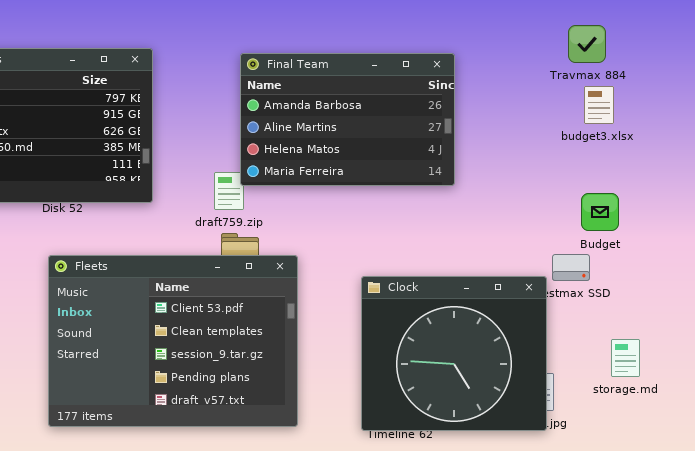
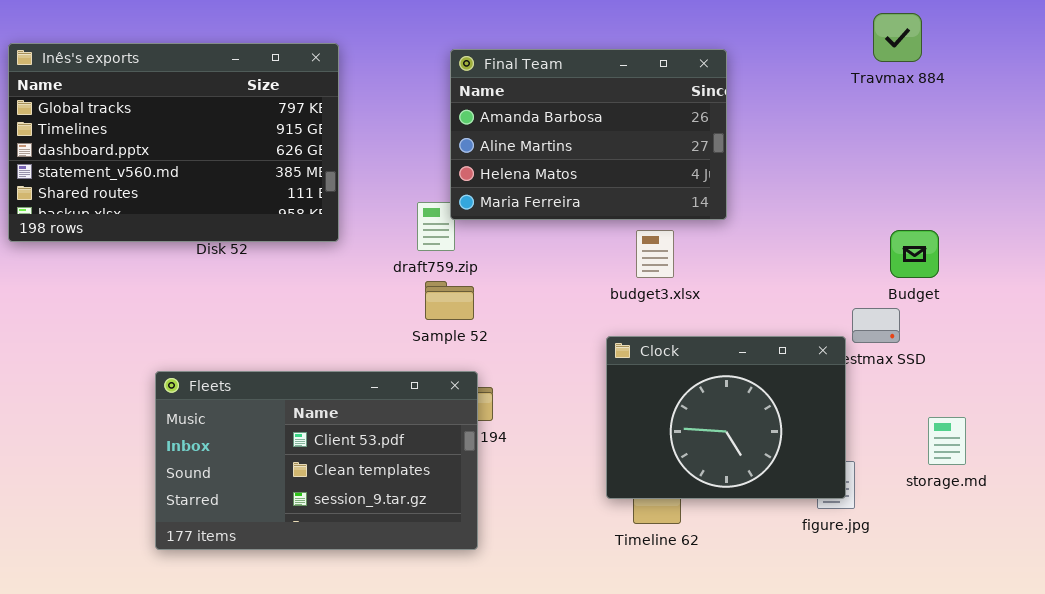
budget3.xlsx: [584,86,614,124] -> [636,230,674,278], moved
Fleets: [48,255,298,427] -> [155,371,478,550], moved, resized
Clock: [361,276,547,431] -> [606,336,846,499], resized

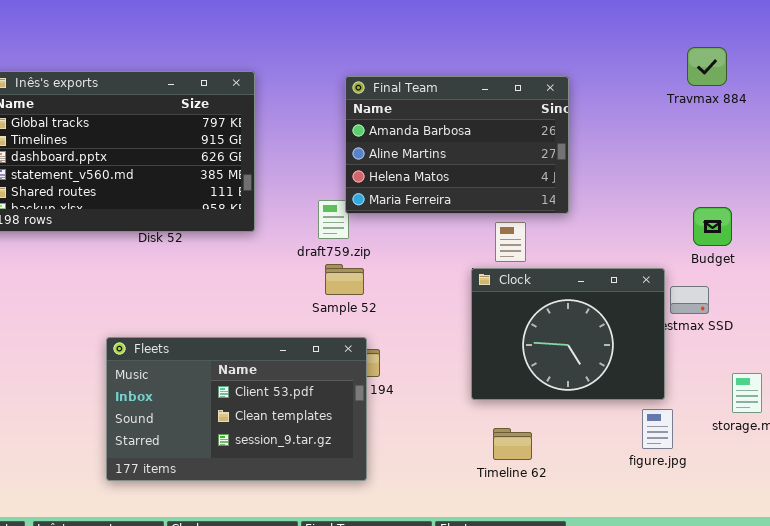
Budget: [890,230,939,278] -> [693,207,732,246], moved
Clock: [606,336,846,499] -> [471,268,665,400], moved

